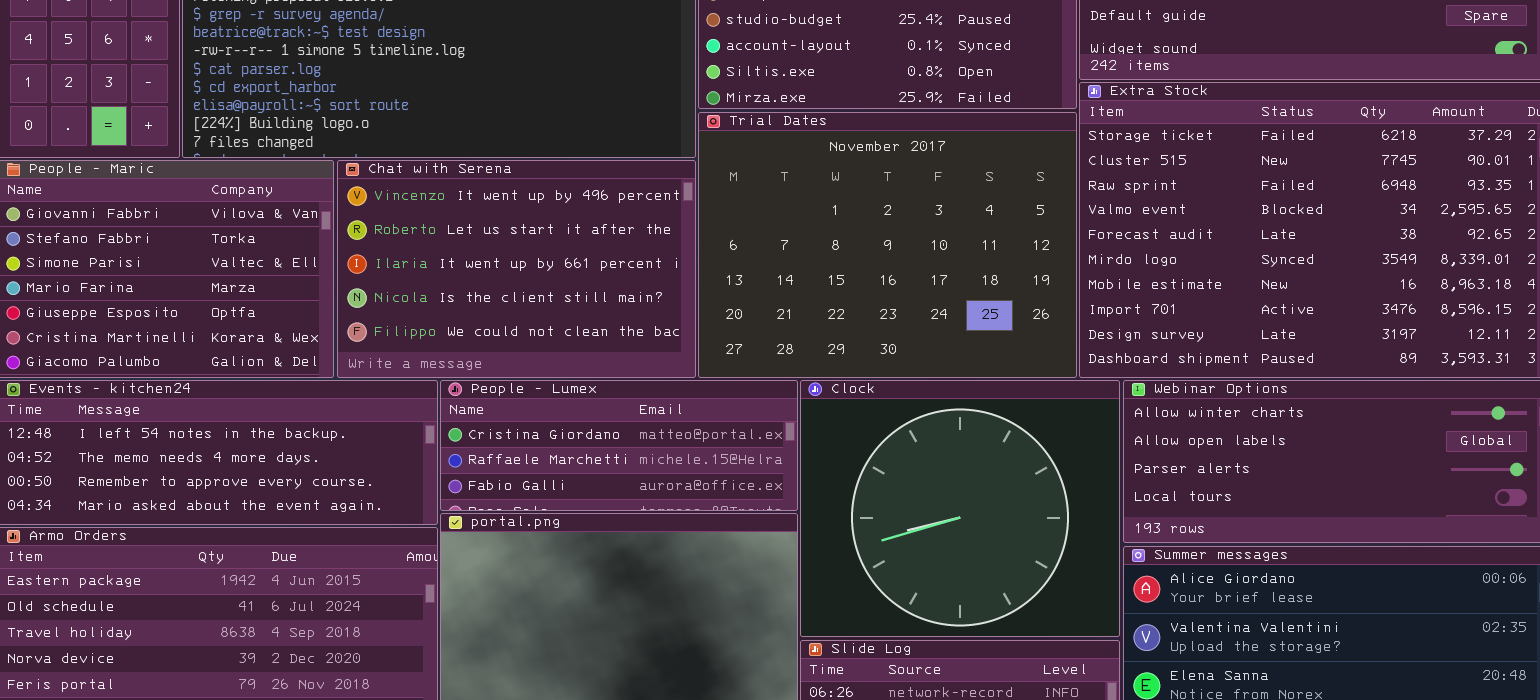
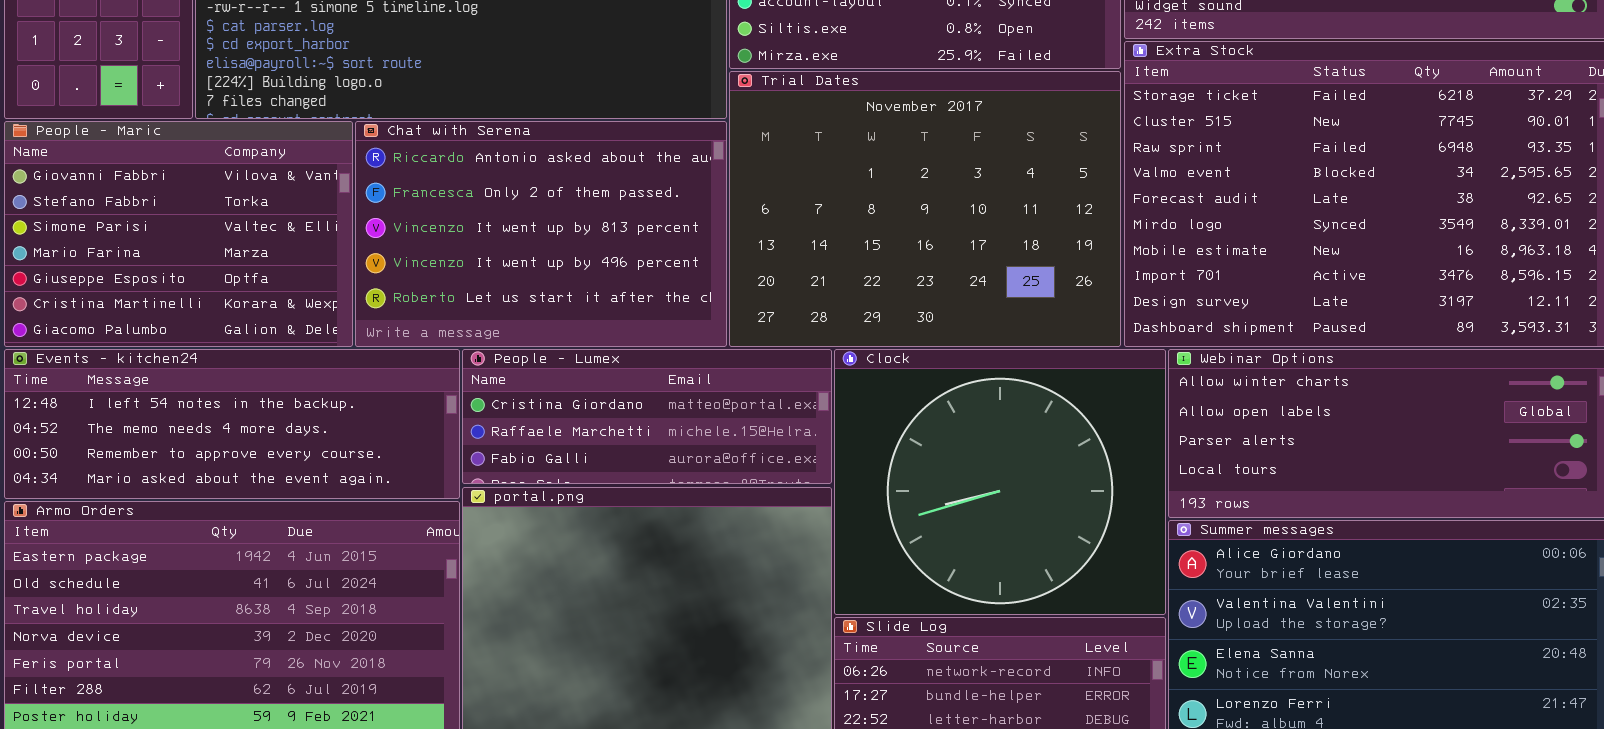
Chat with Serena: [337,160,696,378] -> [355,121,727,347], scrolled up 3 rows

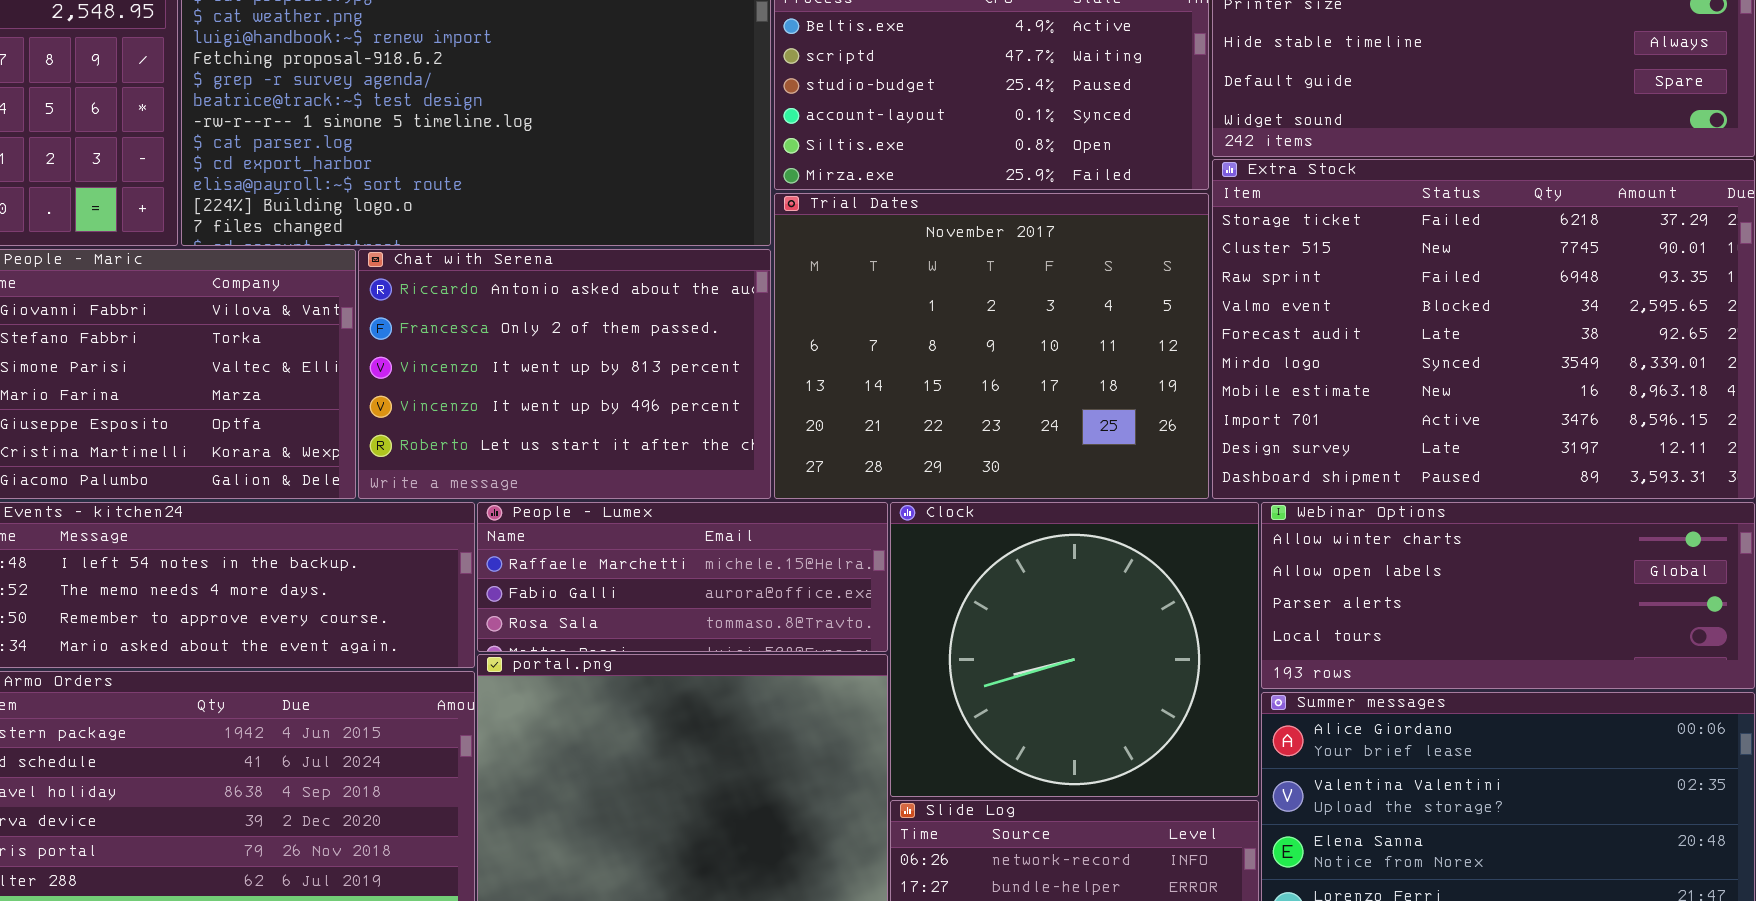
People - Lumex: [462,349,832,484] -> [477,502,888,652], scrolled down 1 row

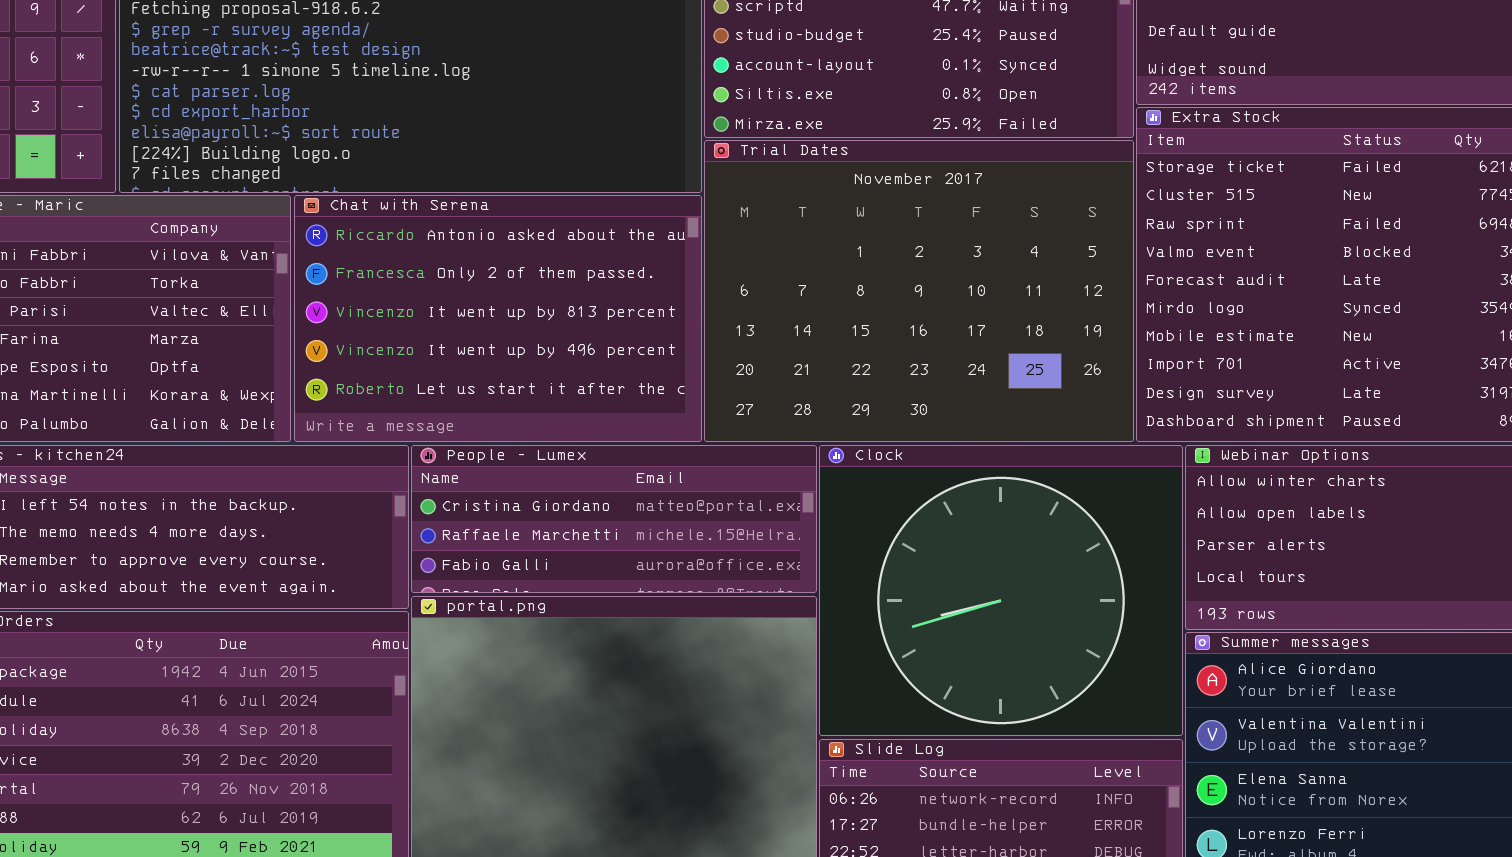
People - Lumex: [477,502,888,652] -> [411,445,817,593], scrolled up 1 row

